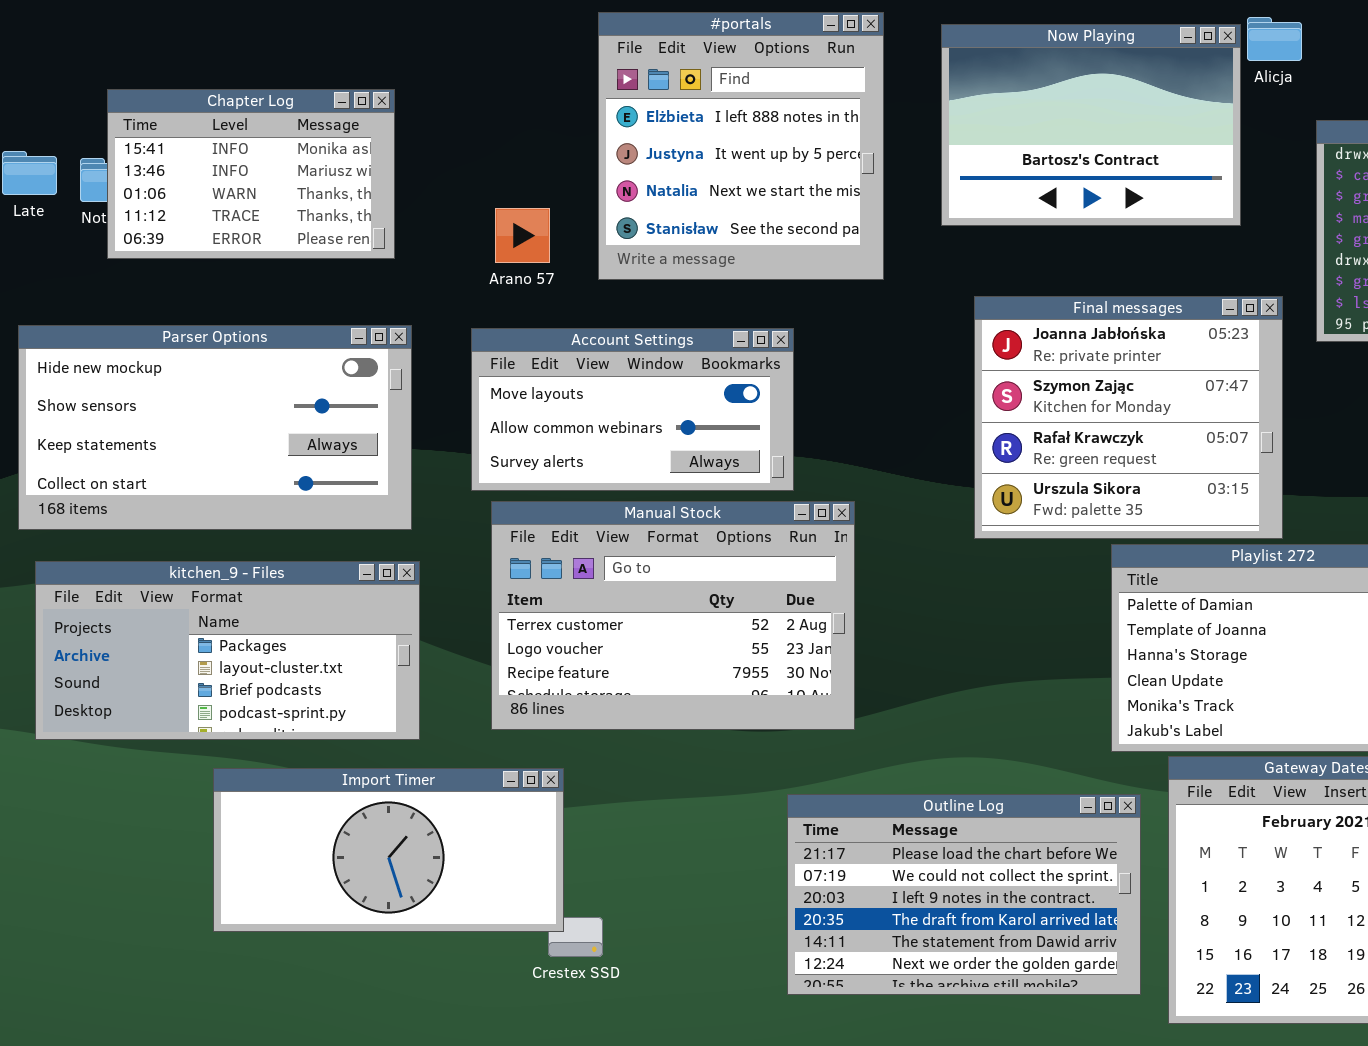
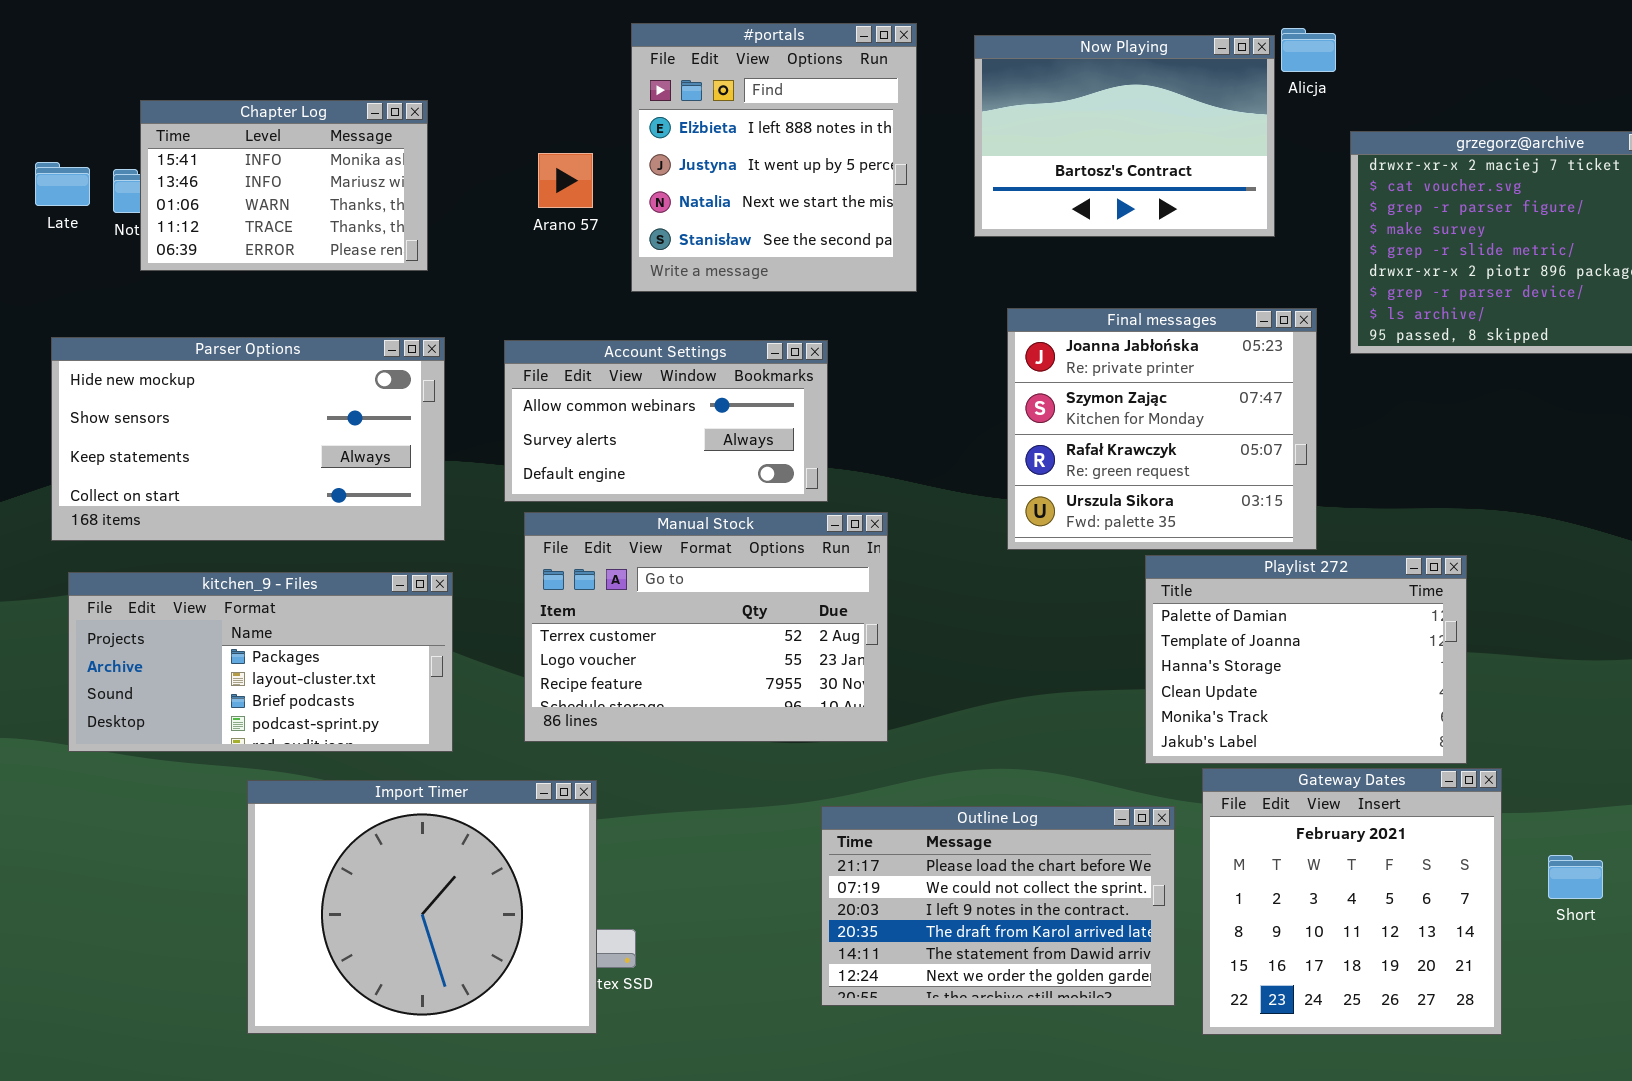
Arano 57: [495,208,550,263] -> [538,153,593,208], moved
Account Settings: [471,328,794,491] -> [504,340,828,502], scrolled down 1 row
Import Timer: [213,768,564,932] -> [247,780,597,1034], resized

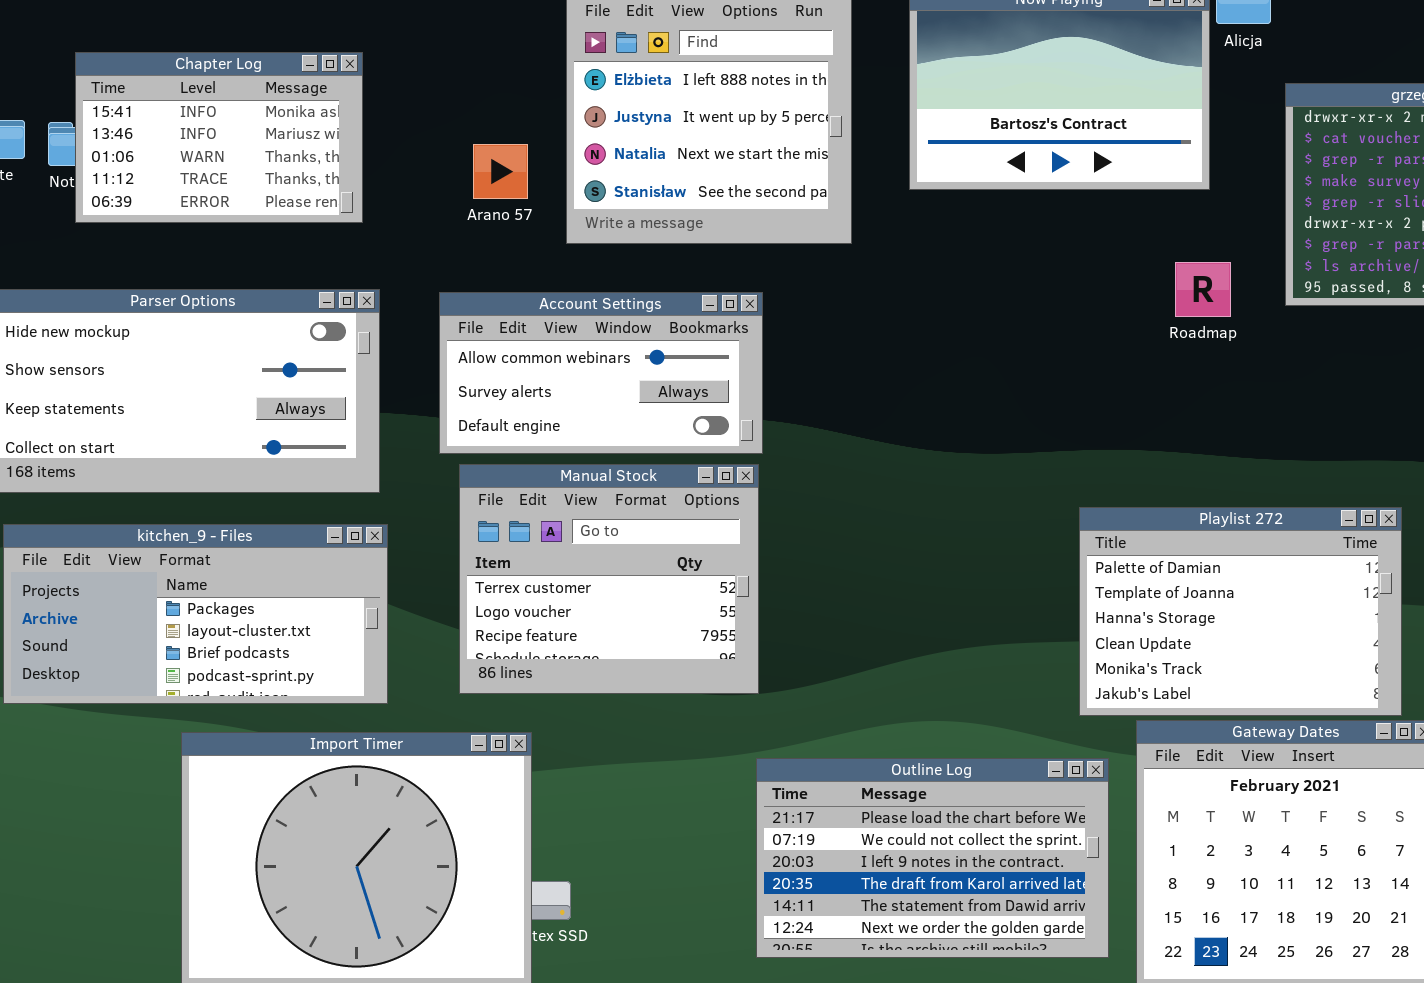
Arano 57: [538,153,593,208] -> [473,144,528,199], moved
Final messages: [1007,308,1317,550] -> none, closed
Manual Stock: [524,512,888,742] -> [459,464,759,694], resized

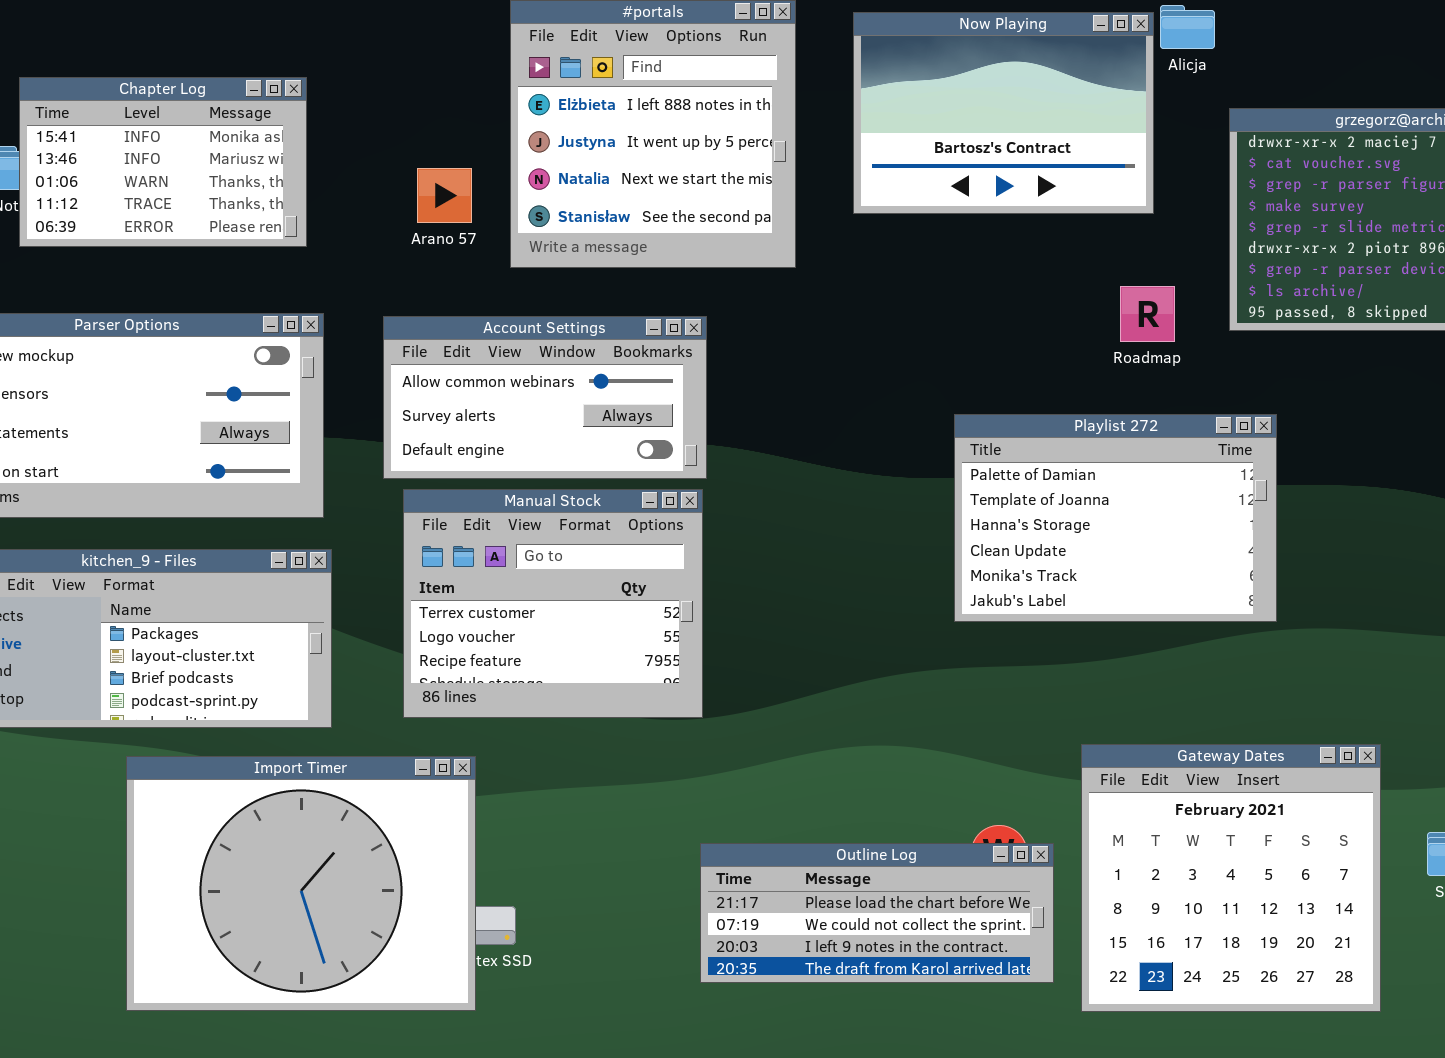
Playlist 272: [1079,507,1402,716] -> [954,414,1277,622], moved
Outline Log: [756,758,1109,958] -> [700,843,1054,983], resized

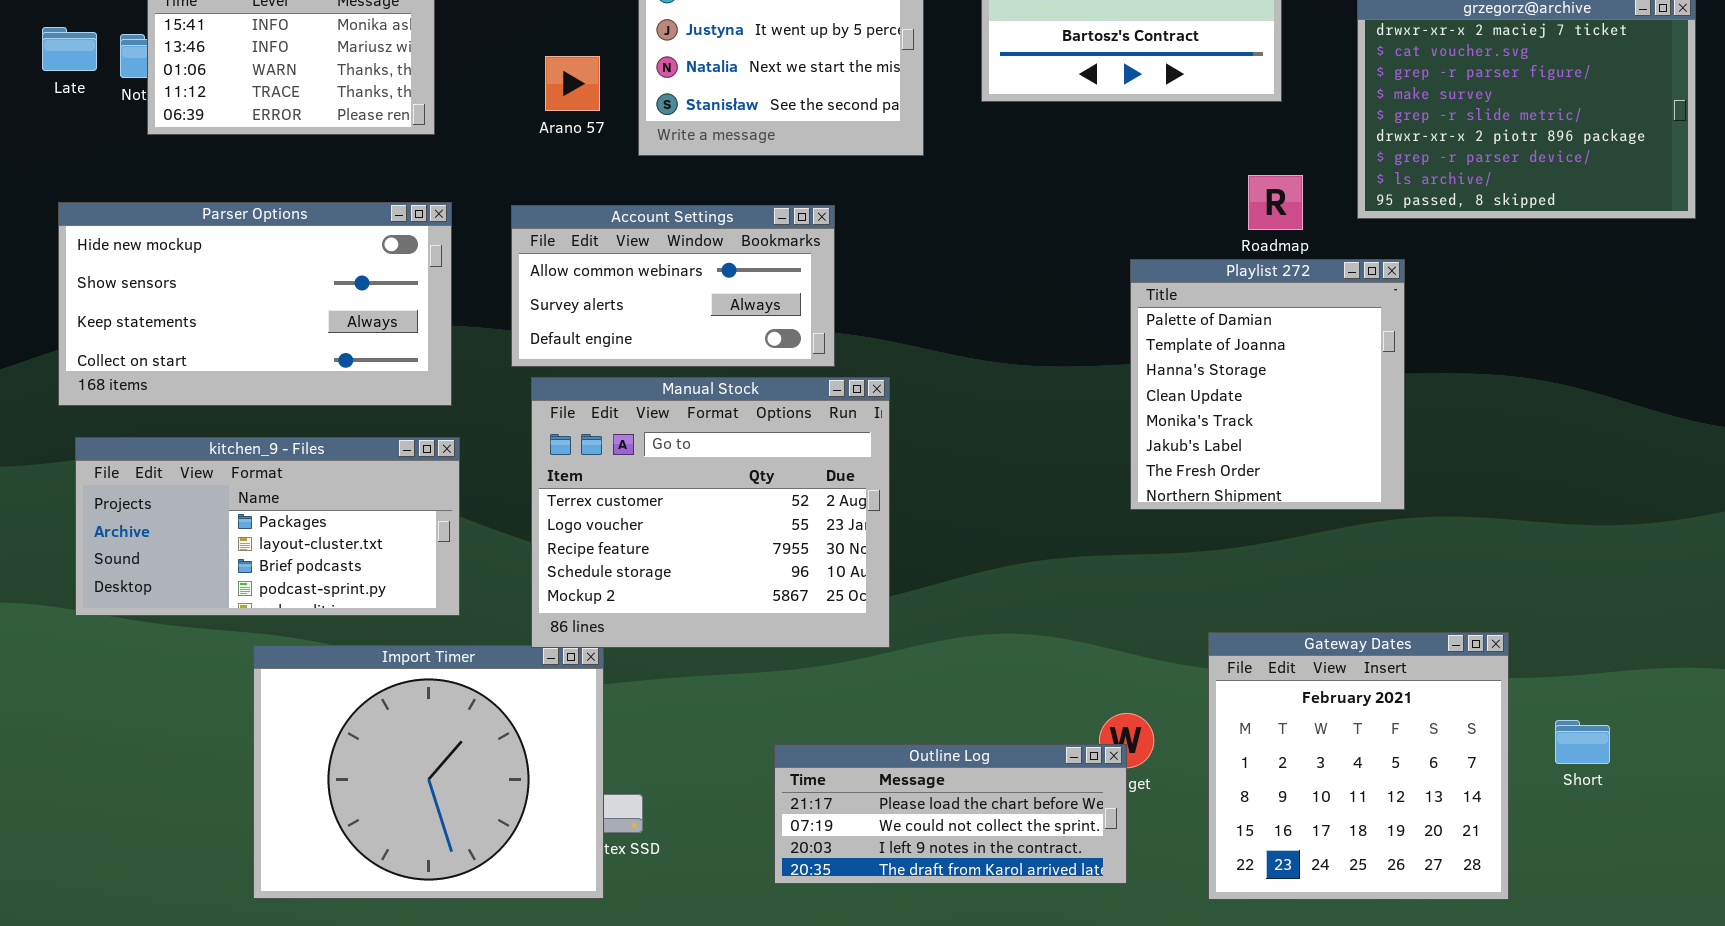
Playlist 272: [954,414,1277,622] -> [1130,259,1405,510], resized
Manual Stock: [403,489,703,718] -> [531,377,890,648], resized
Outline Log: [700,843,1054,983] -> [774,744,1127,884], moved

